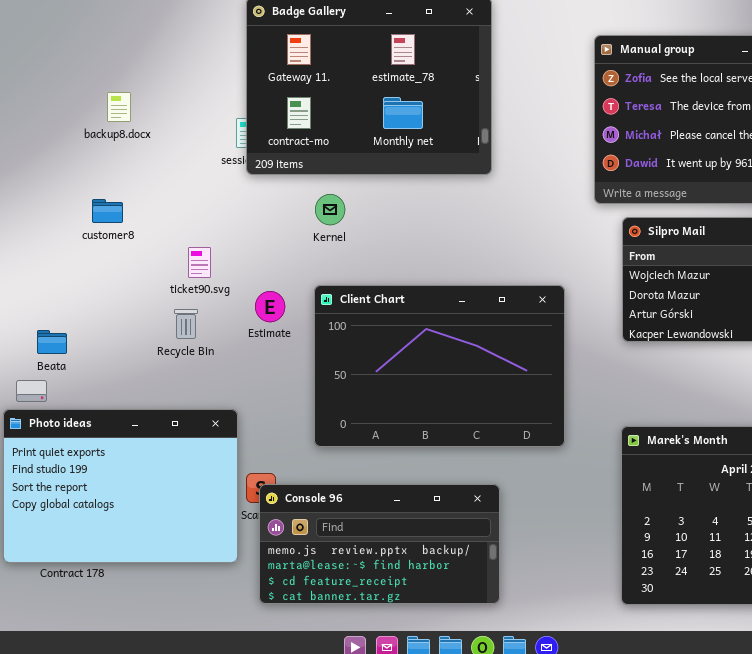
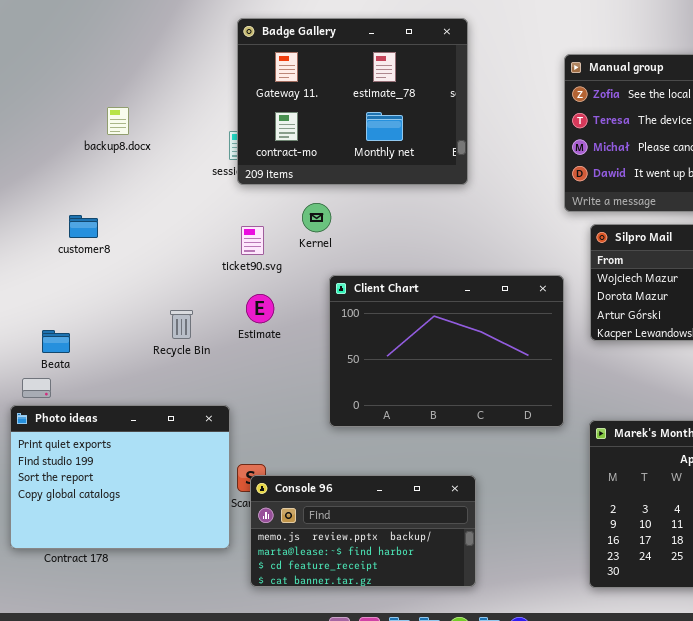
customer8: [92,199,123,223] -> [69,215,98,238], moved
ticket90.svg: [188,247,211,278] -> [241,226,264,255], moved
Client Chart: [314,285,565,447] -> [329,275,564,427], moved

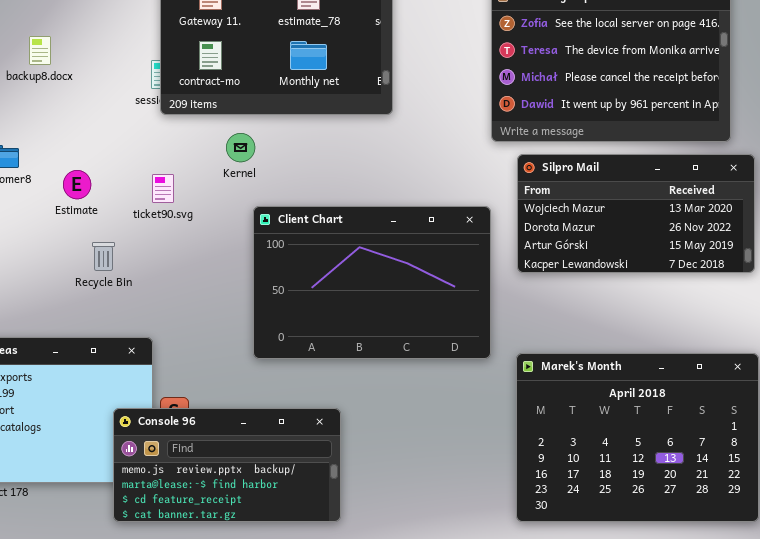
ticket90.svg: [241,226,264,255] -> [152,174,174,203], moved
Estimate: [246,294,274,323] -> [63,170,91,199], moved
Console 96: [250,475,476,587] -> [113,408,341,522], moved

